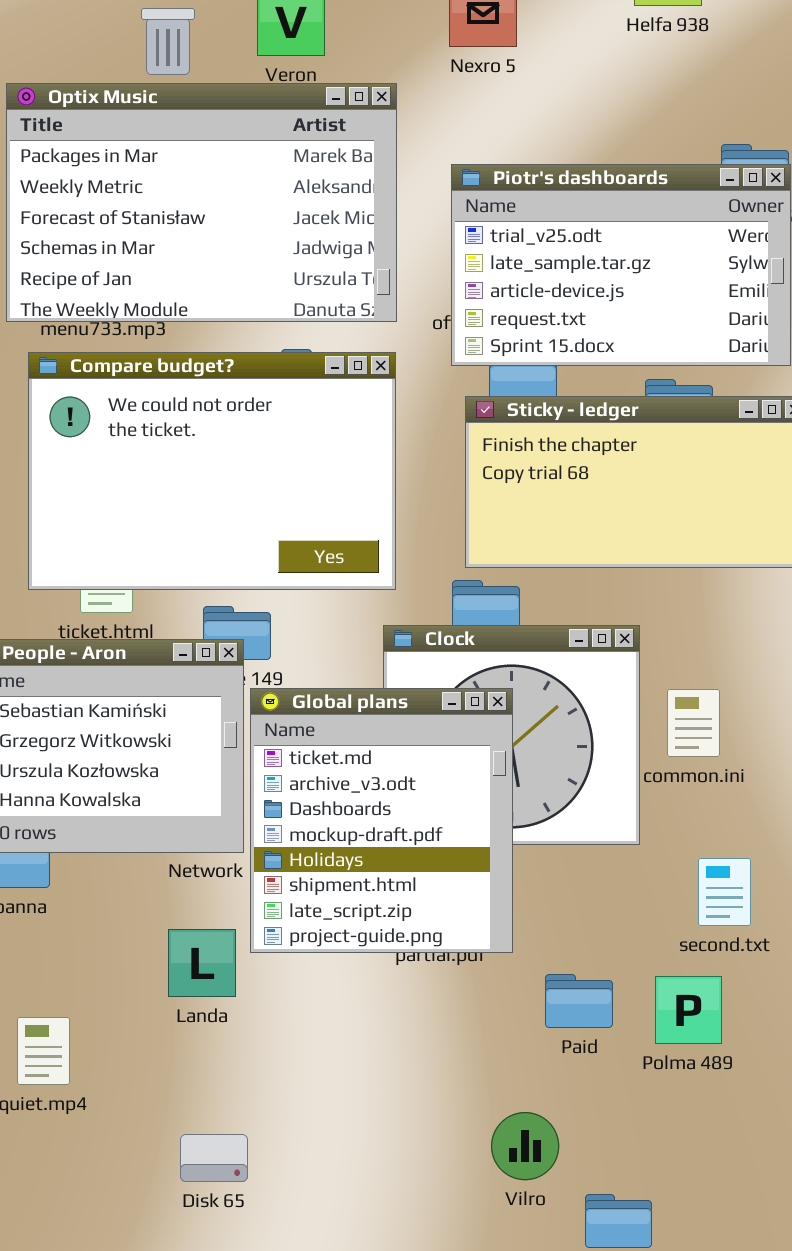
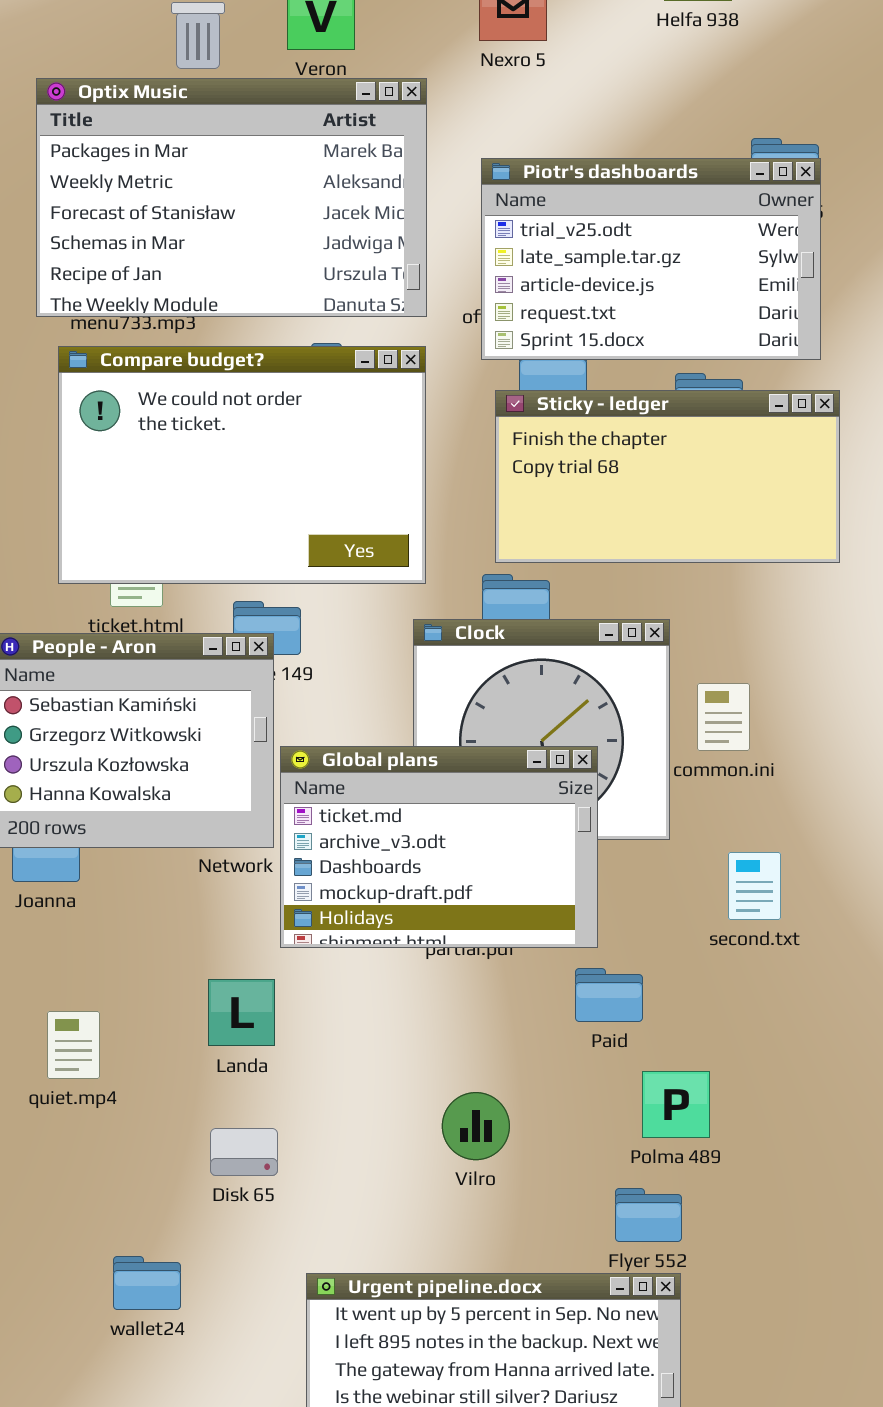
Global plans: [250,688,513,953] -> [280,746,598,948], resized
Landa: [168,929,236,997] -> [208,979,275,1046], moved
Polma 489: [655,976,722,1044] -> [642,1071,710,1138], moved
Vilro: [491,1112,559,1180] -> [442,1092,510,1160], moved

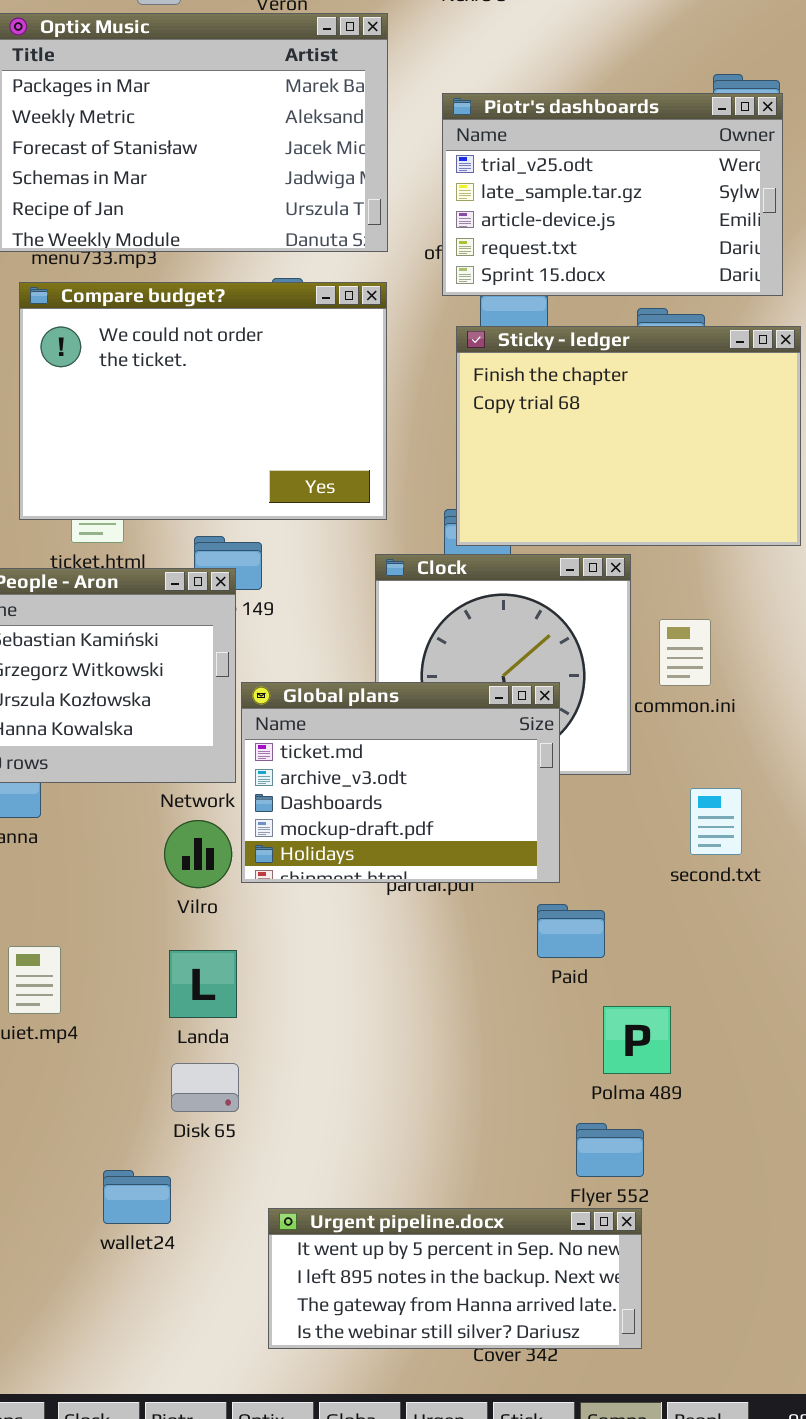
Sticky - ledger: [495,390,840,563] -> [456,326,801,546], resized
Landa: [208,979,275,1046] -> [169,950,237,1018], moved
Vilro: [442,1092,510,1160] -> [164,820,232,888], moved
wallet24: [113,1256,181,1310] -> [103,1170,171,1224], moved

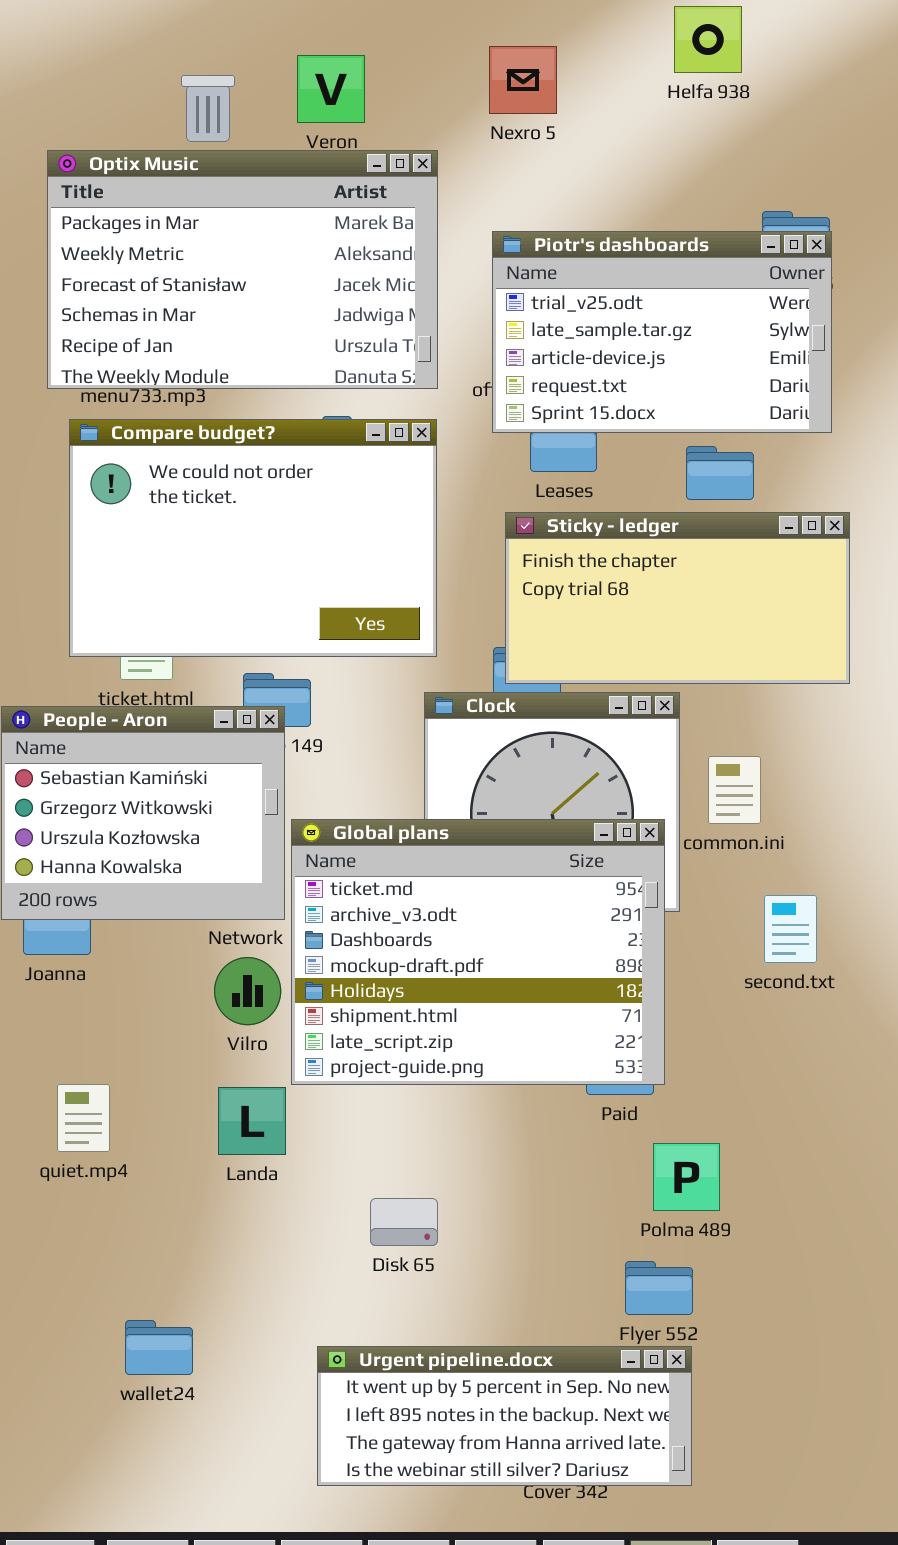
Sticky - ledger: [456,326,801,546] -> [505,512,850,684], resized
Global plans: [241,682,560,883] -> [291,819,665,1085], resized
second.txt: [690,788,742,855] -> [764,895,817,963], moved
Disk 65: [171,1063,239,1112] -> [370,1198,438,1246], moved
wallet24: [103,1170,171,1224] -> [125,1320,193,1375], moved

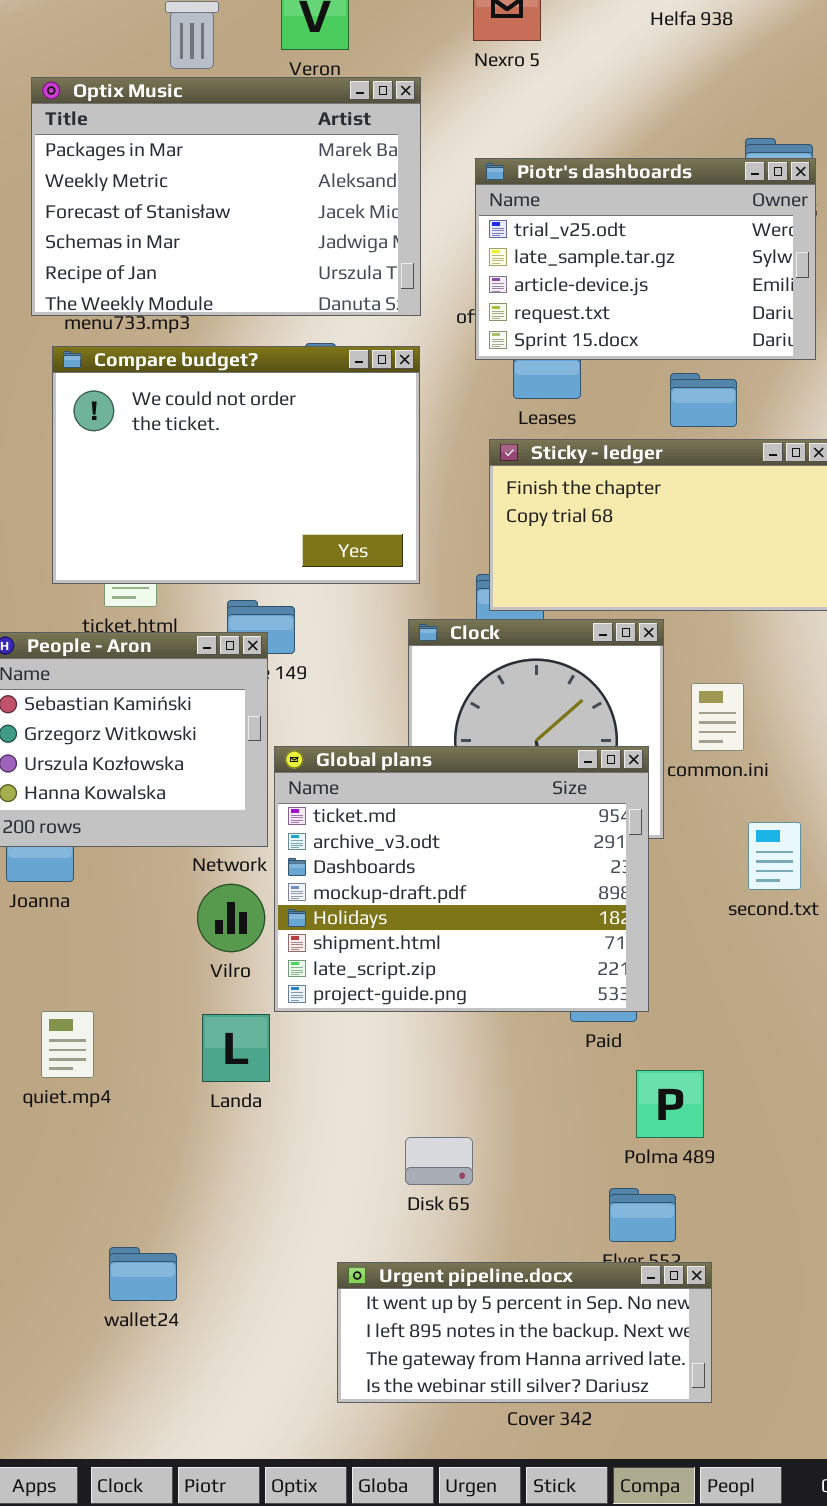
Disk 65: [370,1198,438,1246] -> [405,1137,473,1185], moved
Urgent pipeline.docx: [317,1346,692,1486] -> [337,1262,712,1403], moved

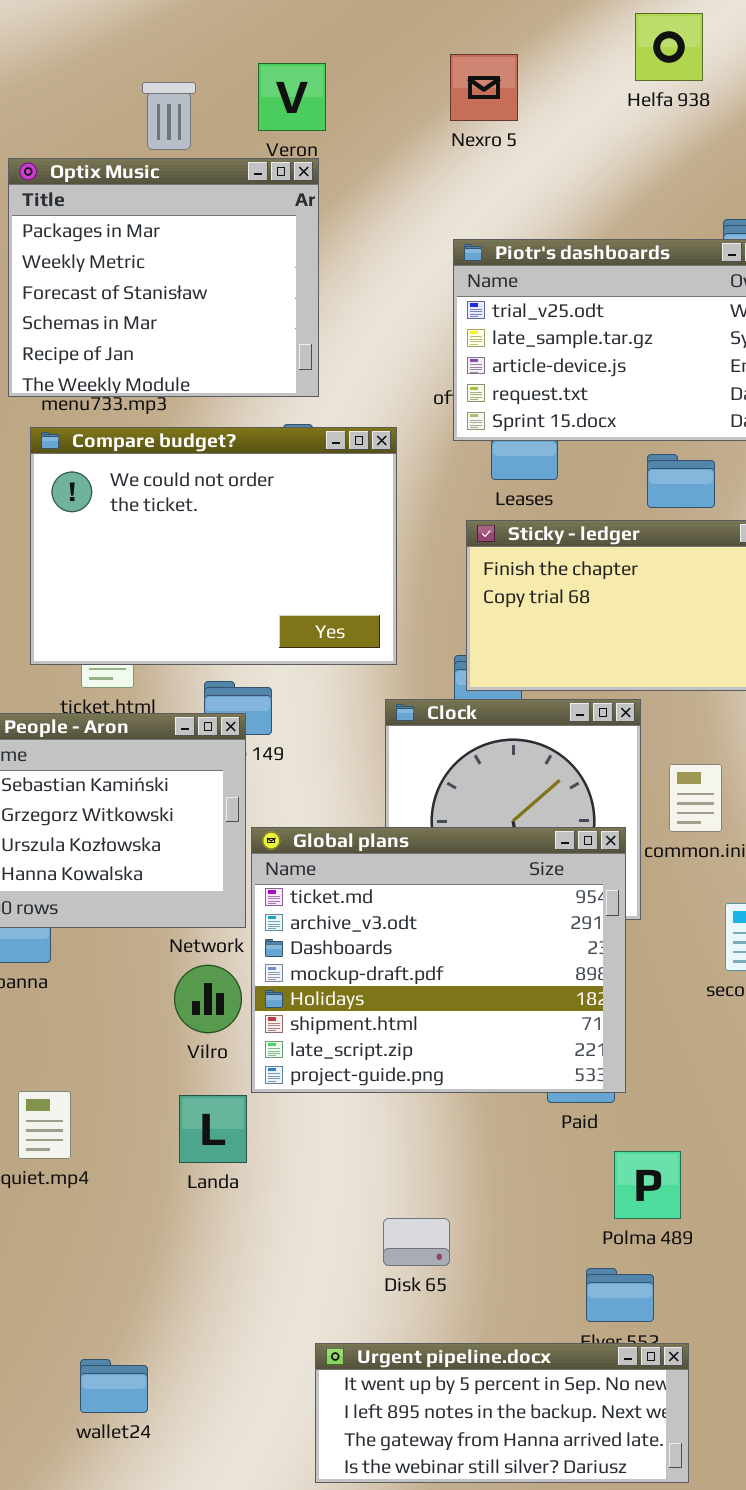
Optix Music: [31,77,421,316] -> [8,158,319,397], resized
wallet24: [109,1247,177,1301] -> [80,1359,148,1413], moved

